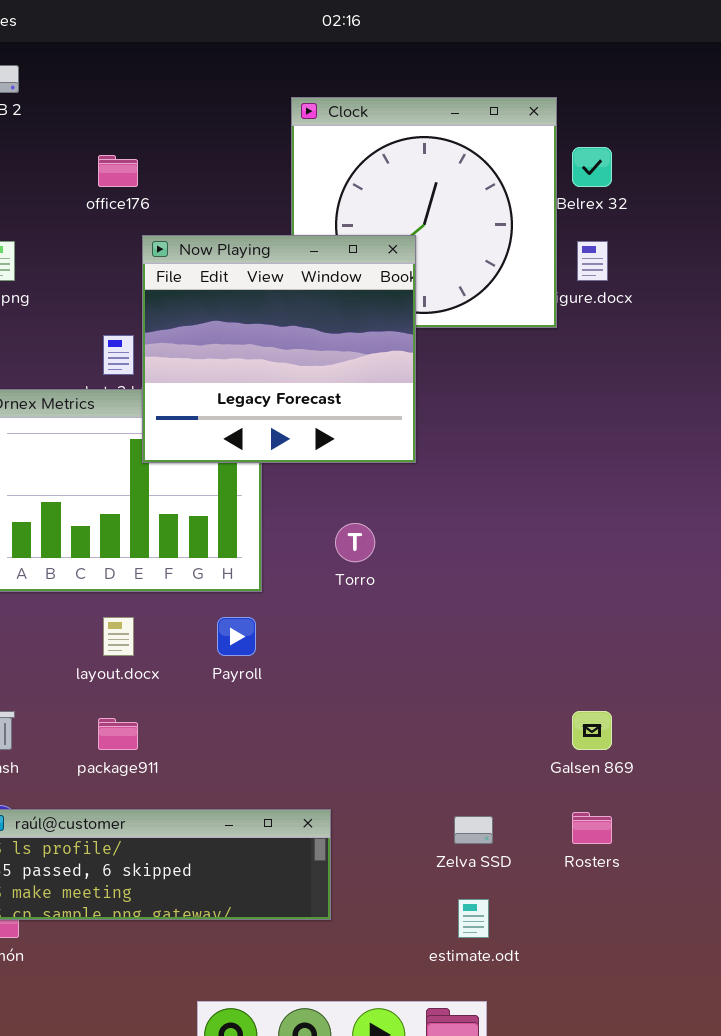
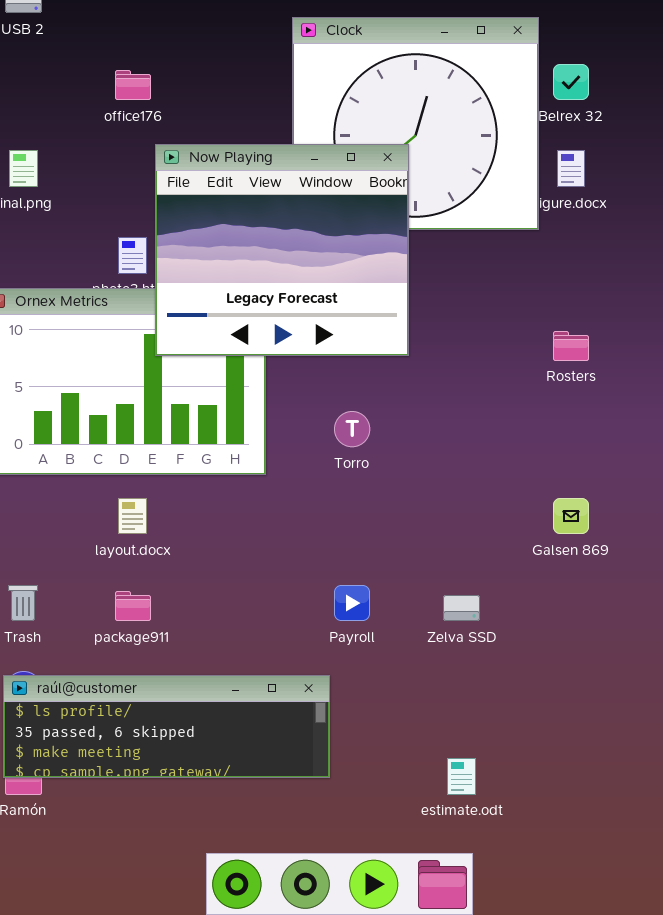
Payroll: [217,617,256,656] -> [334,585,370,621], moved
Galsen 869: [572,711,612,750] -> [553,498,589,534], moved
Rosters: [572,812,612,844] -> [553,331,589,361], moved
Zelva SSD: [454,816,493,844] -> [443,595,480,621], moved

